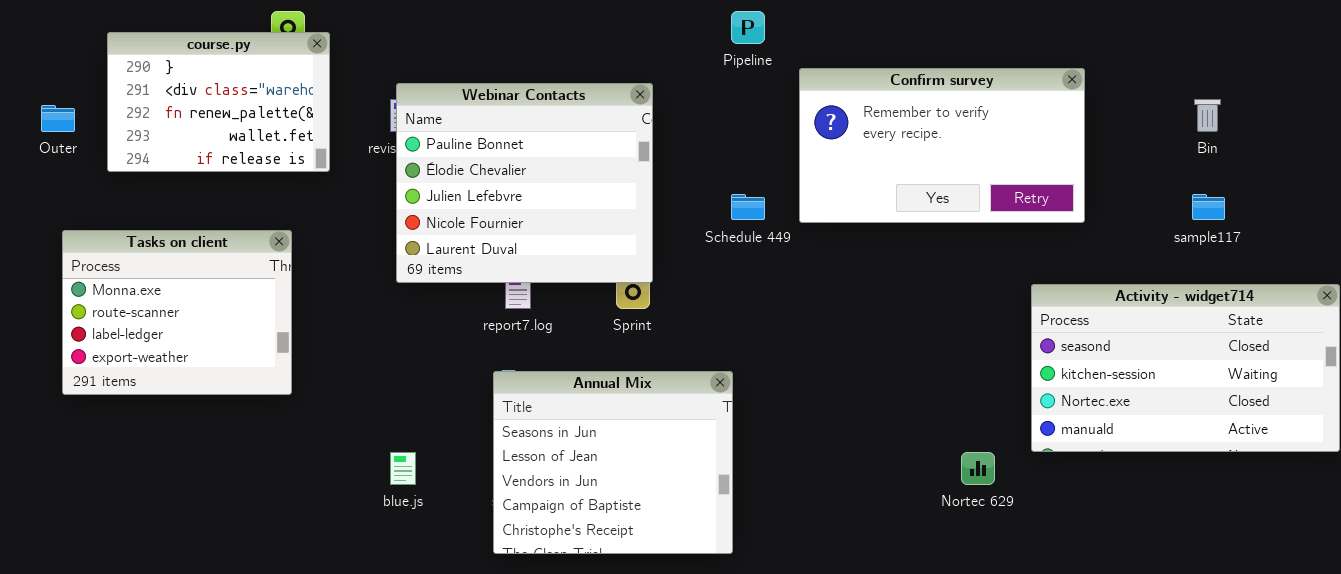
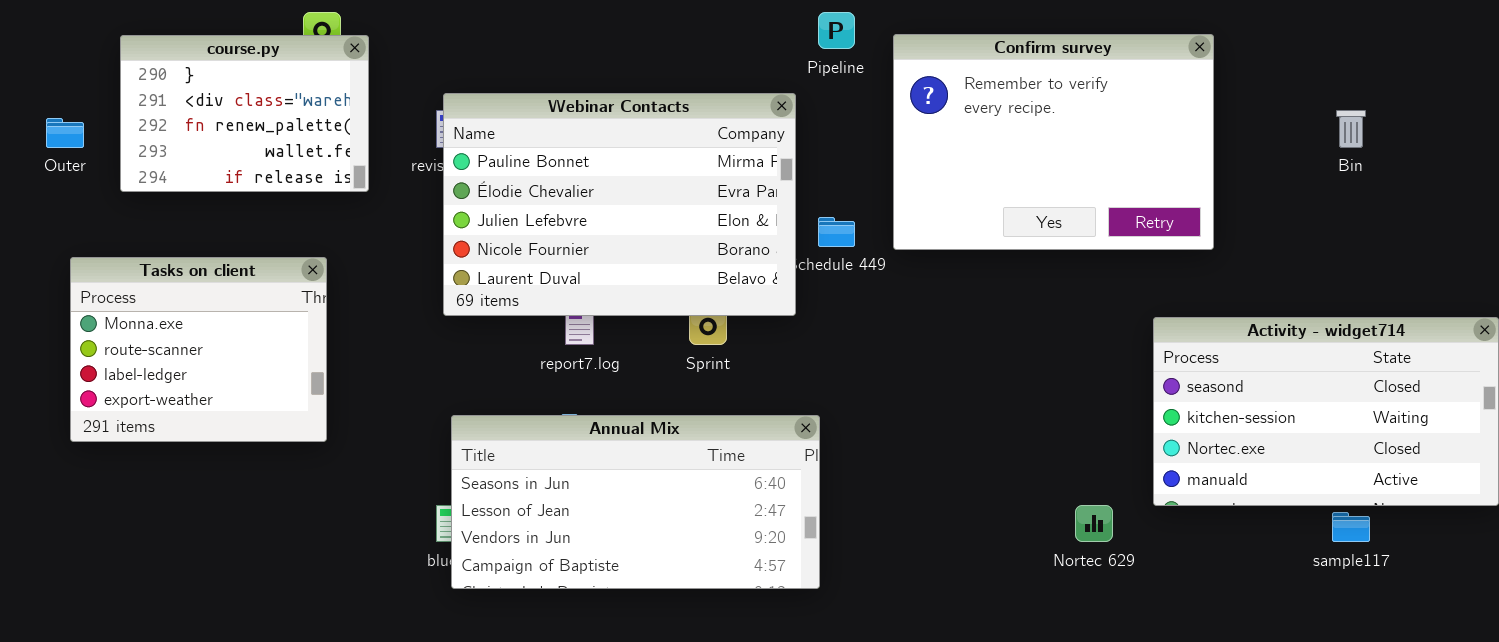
Confirm survey: [799,68,1085,223] -> [893,34,1214,250], resized
Webinar Contacts: [396,83,653,283] -> [443,93,796,316], resized
sample117: [1192,194,1225,220] -> [1332,512,1370,542], moved
Annual Mix: [493,371,733,554] -> [451,415,820,589], resized

